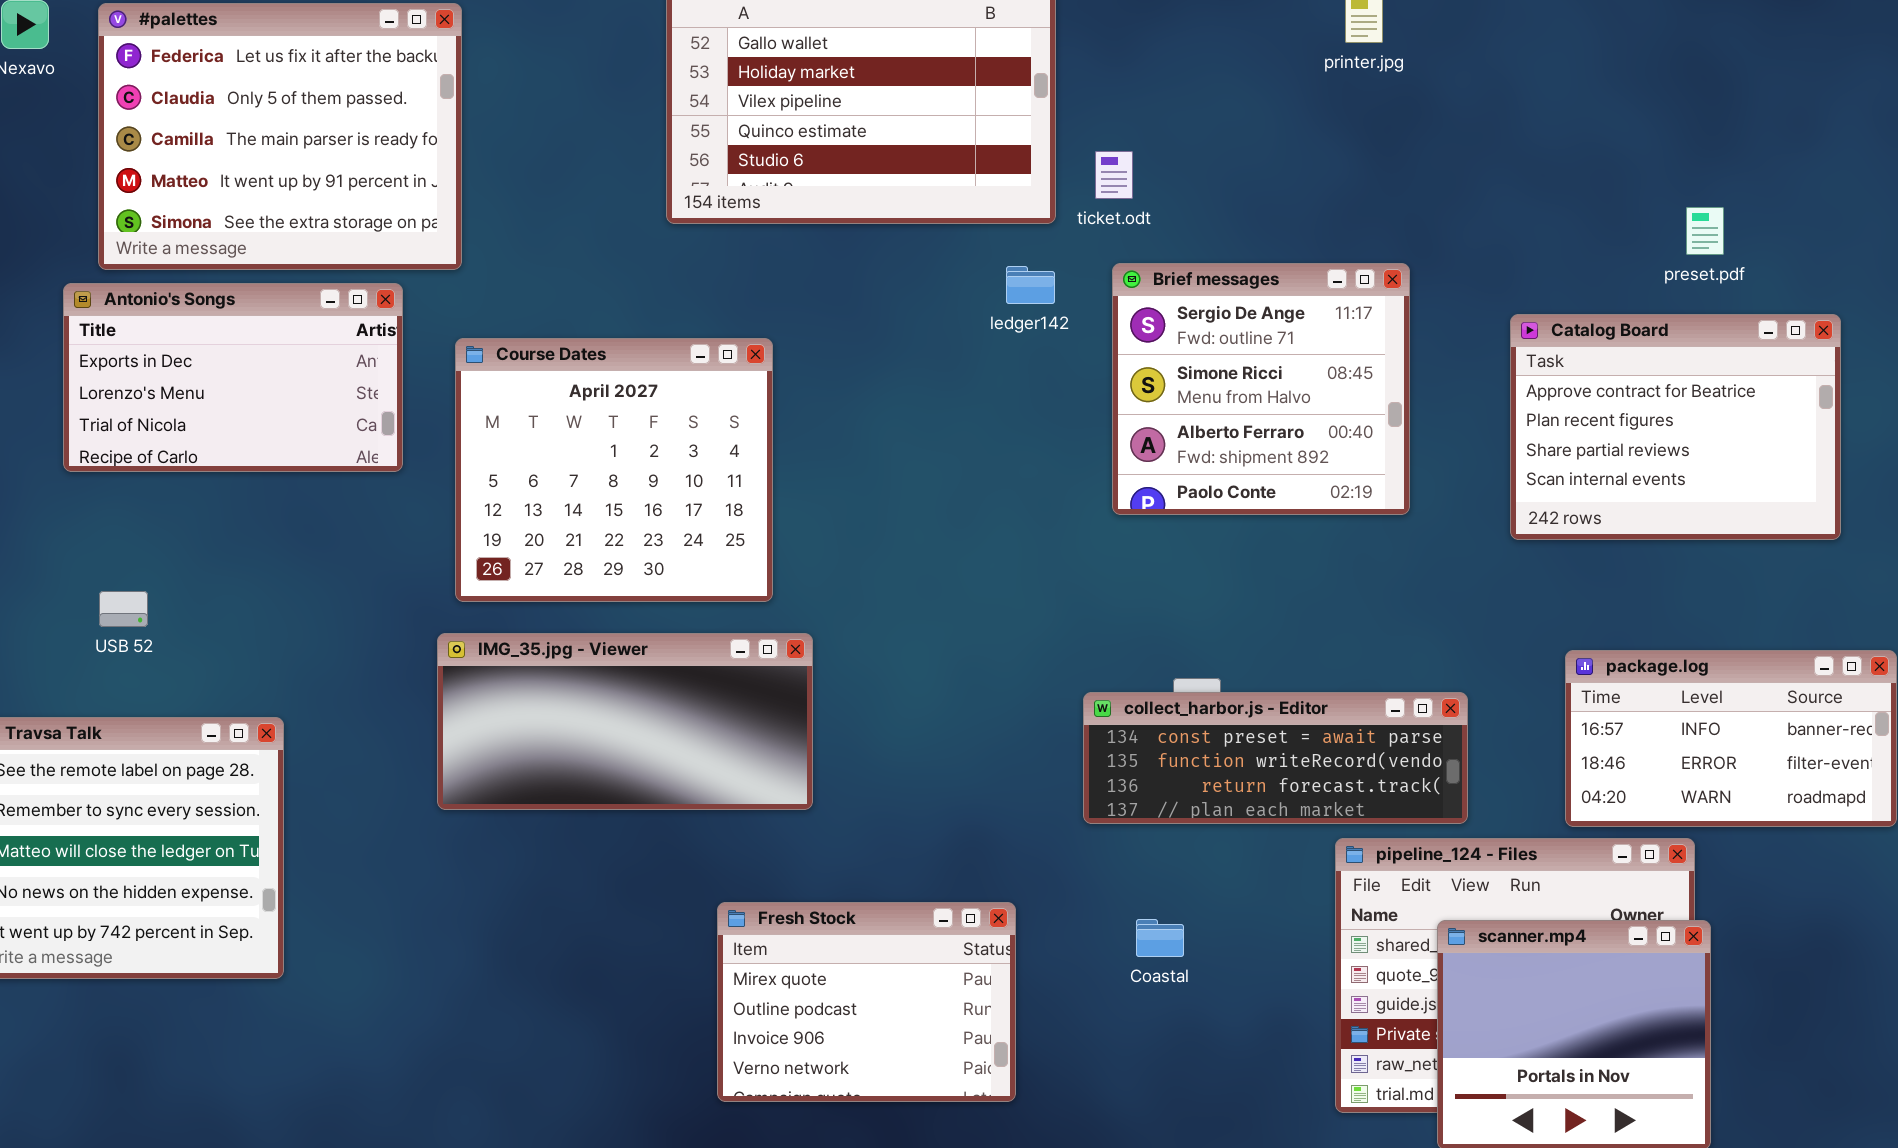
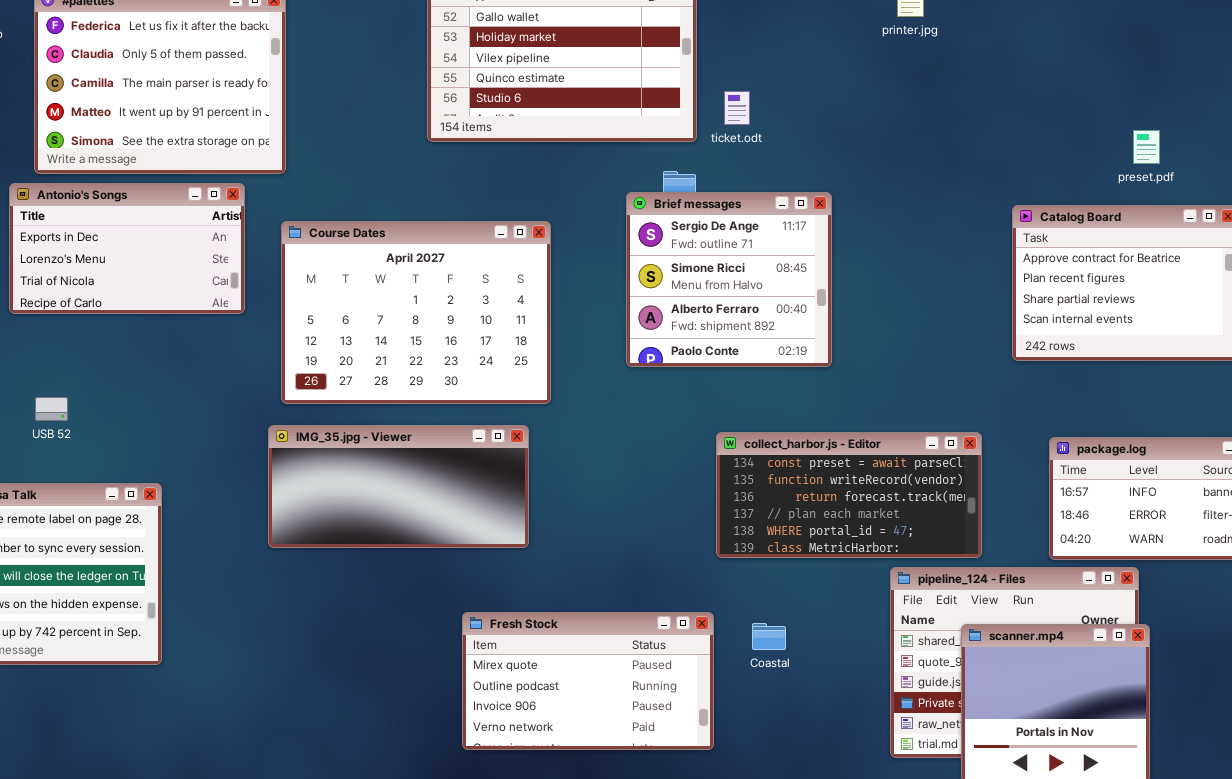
Brief messages: [1112,263,1410,515] -> [626,192,832,367], moved
Course Dates: [455,338,773,602] -> [281,221,551,404], resized
collect_harbor.js - Editor: [1083,692,1468,824] -> [716,432,982,558], resized
Fresh Stock: [717,902,1016,1102] -> [462,612,714,750], resized

